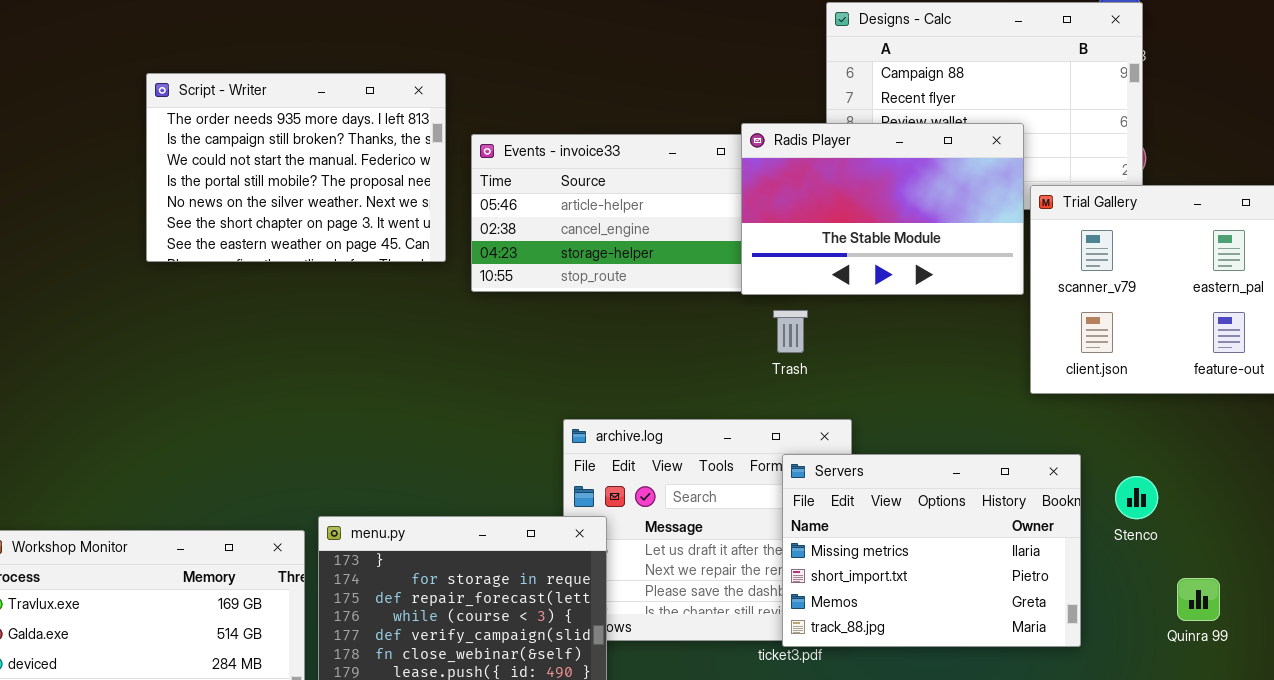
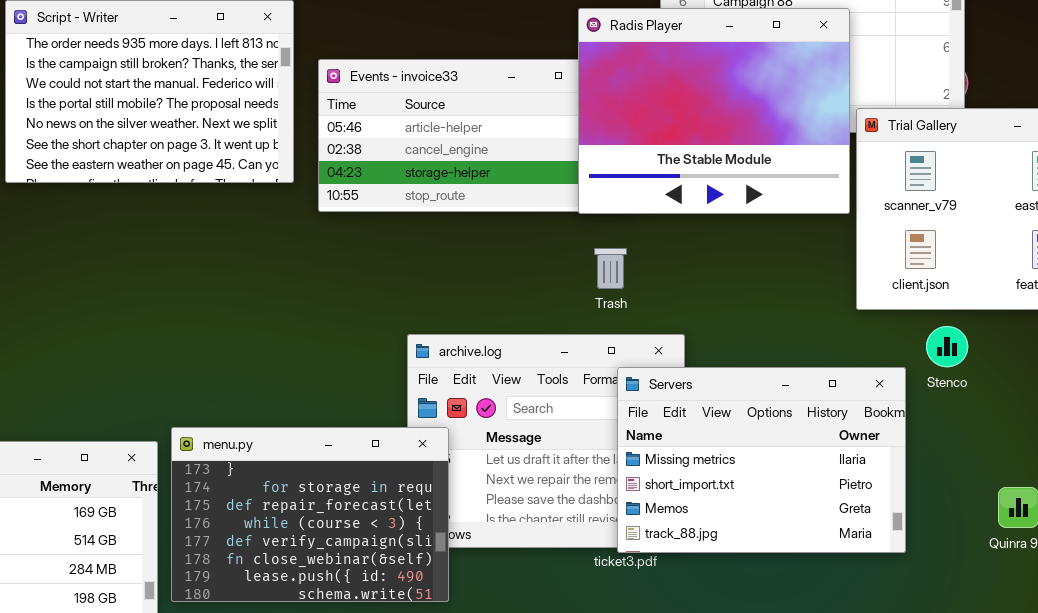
Radis Player: [741,123,1024,295] -> [578,8,850,214], resized
Trash: [773,310,808,353] -> [594,248,627,289], moved
Stenco: [1115,476,1158,519] -> [926,326,968,367], moved

